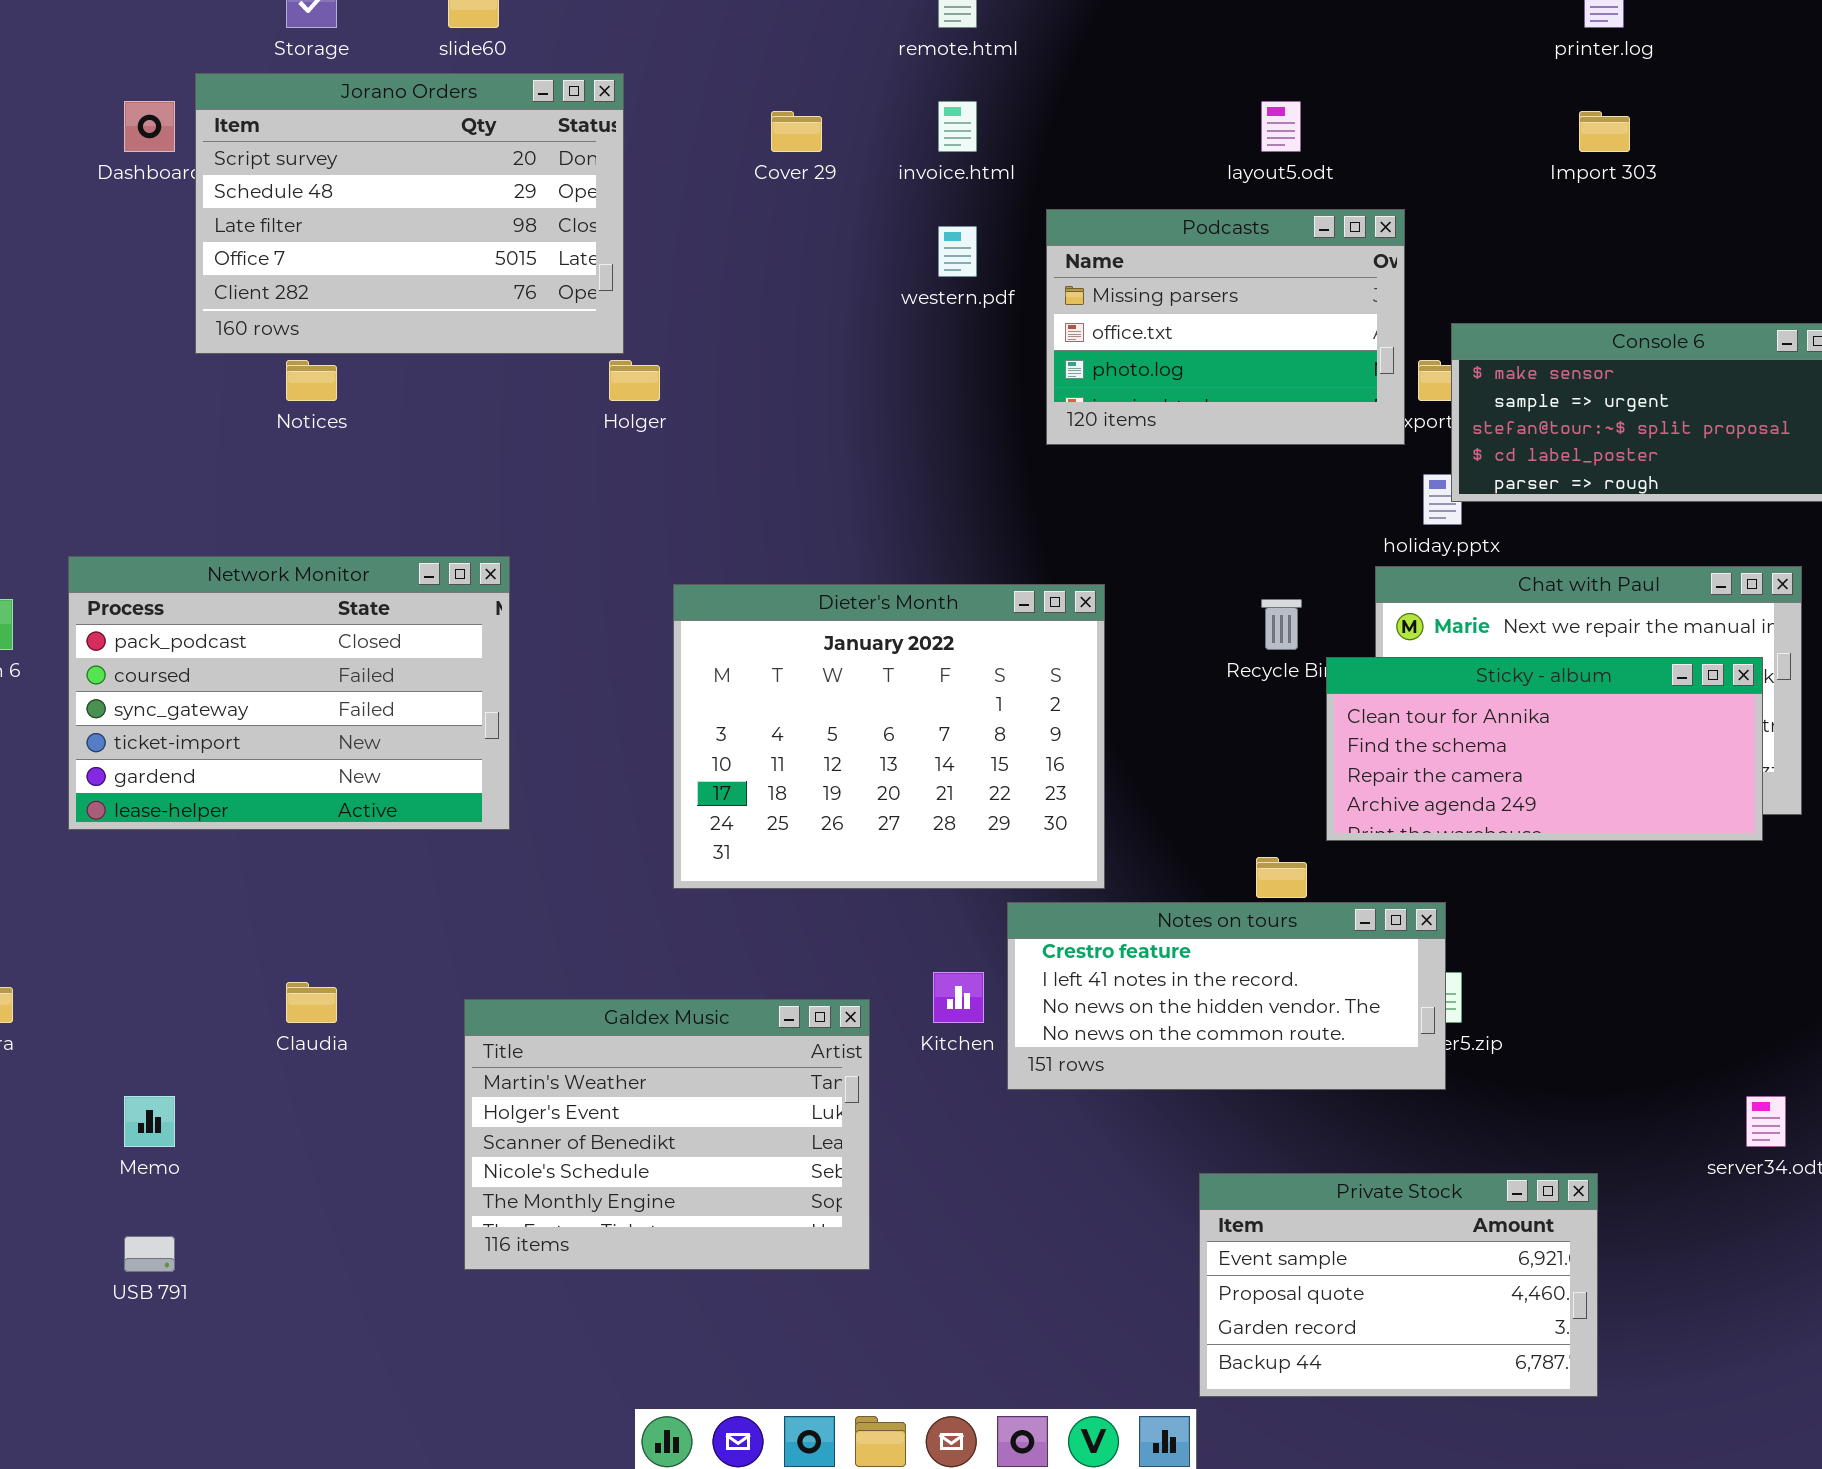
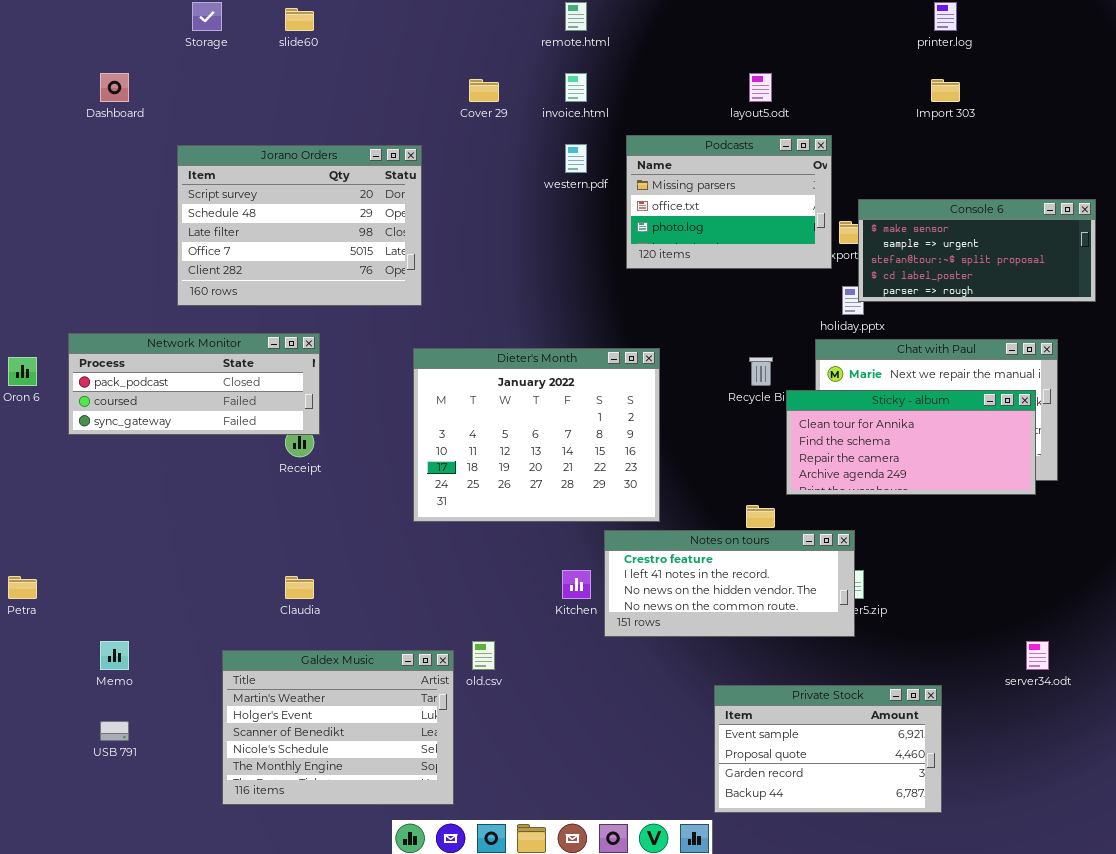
Jorano Orders: [195,73,624,354] -> [177,145,422,306], moved
Network Monitor: [68,556,510,830] -> [68,333,320,435], resized
Claudia: [286,982,337,1023] -> [285,576,314,599], moved
Galdex Music: [464,999,870,1270] -> [222,650,454,805], moved

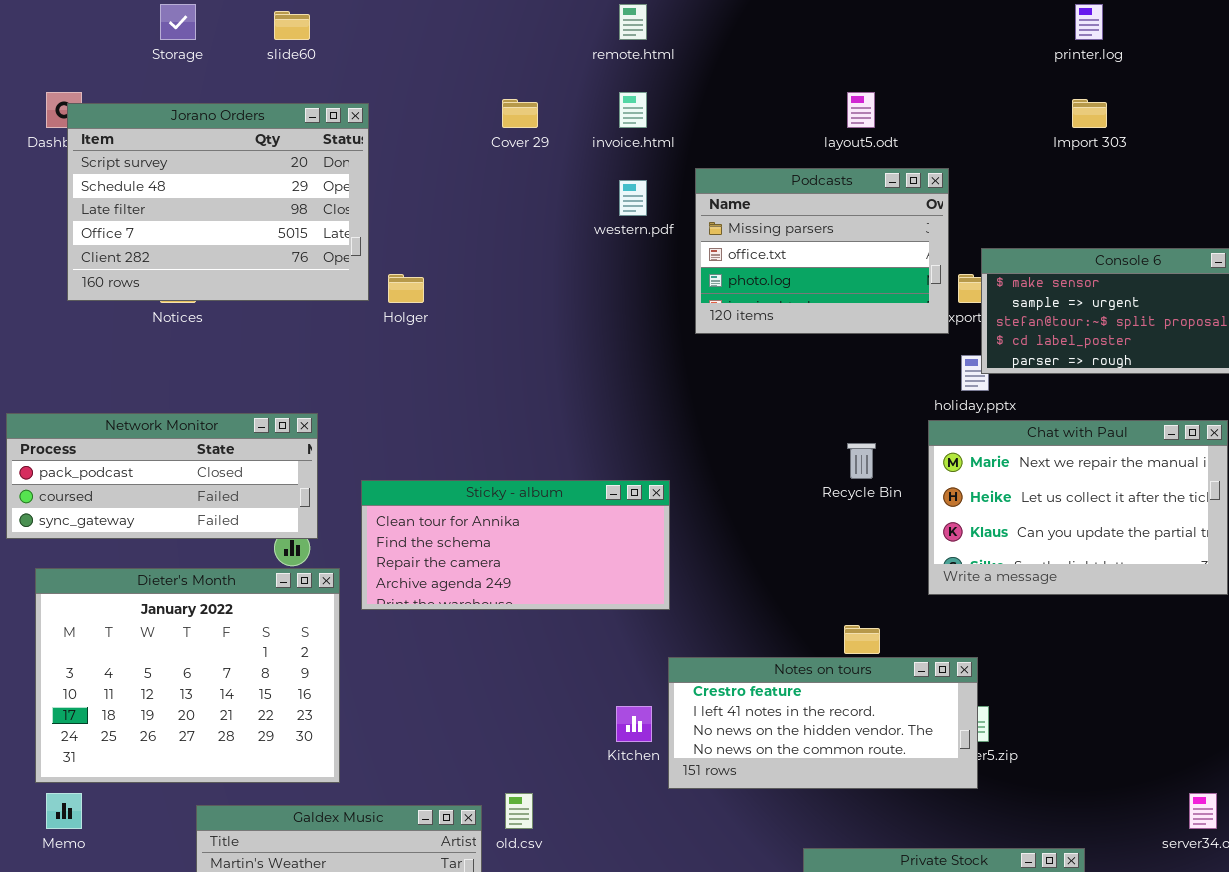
Jorano Orders: [177,145,422,306] -> [67,103,369,301], moved
Dieter's Month: [413,348,660,522] -> [35,568,340,783], moved
Sticky - album: [786,390,1036,495] -> [361,480,670,610], moved

